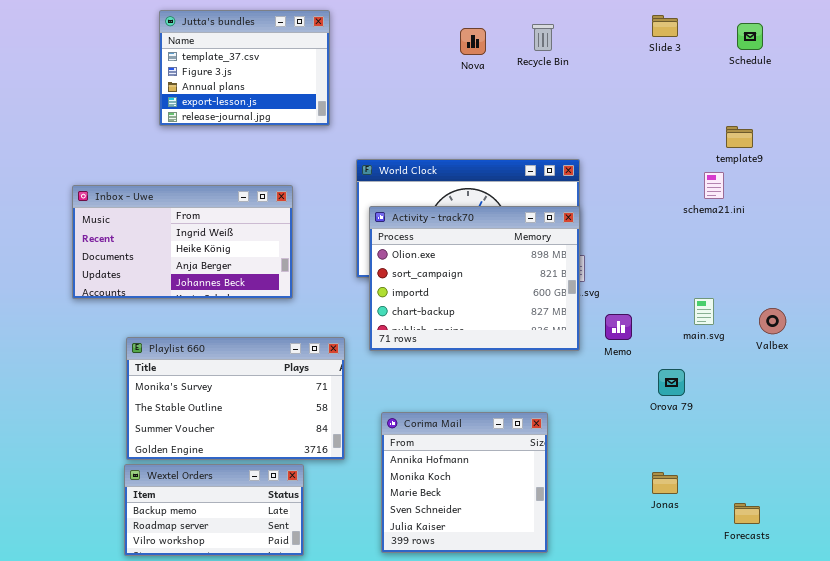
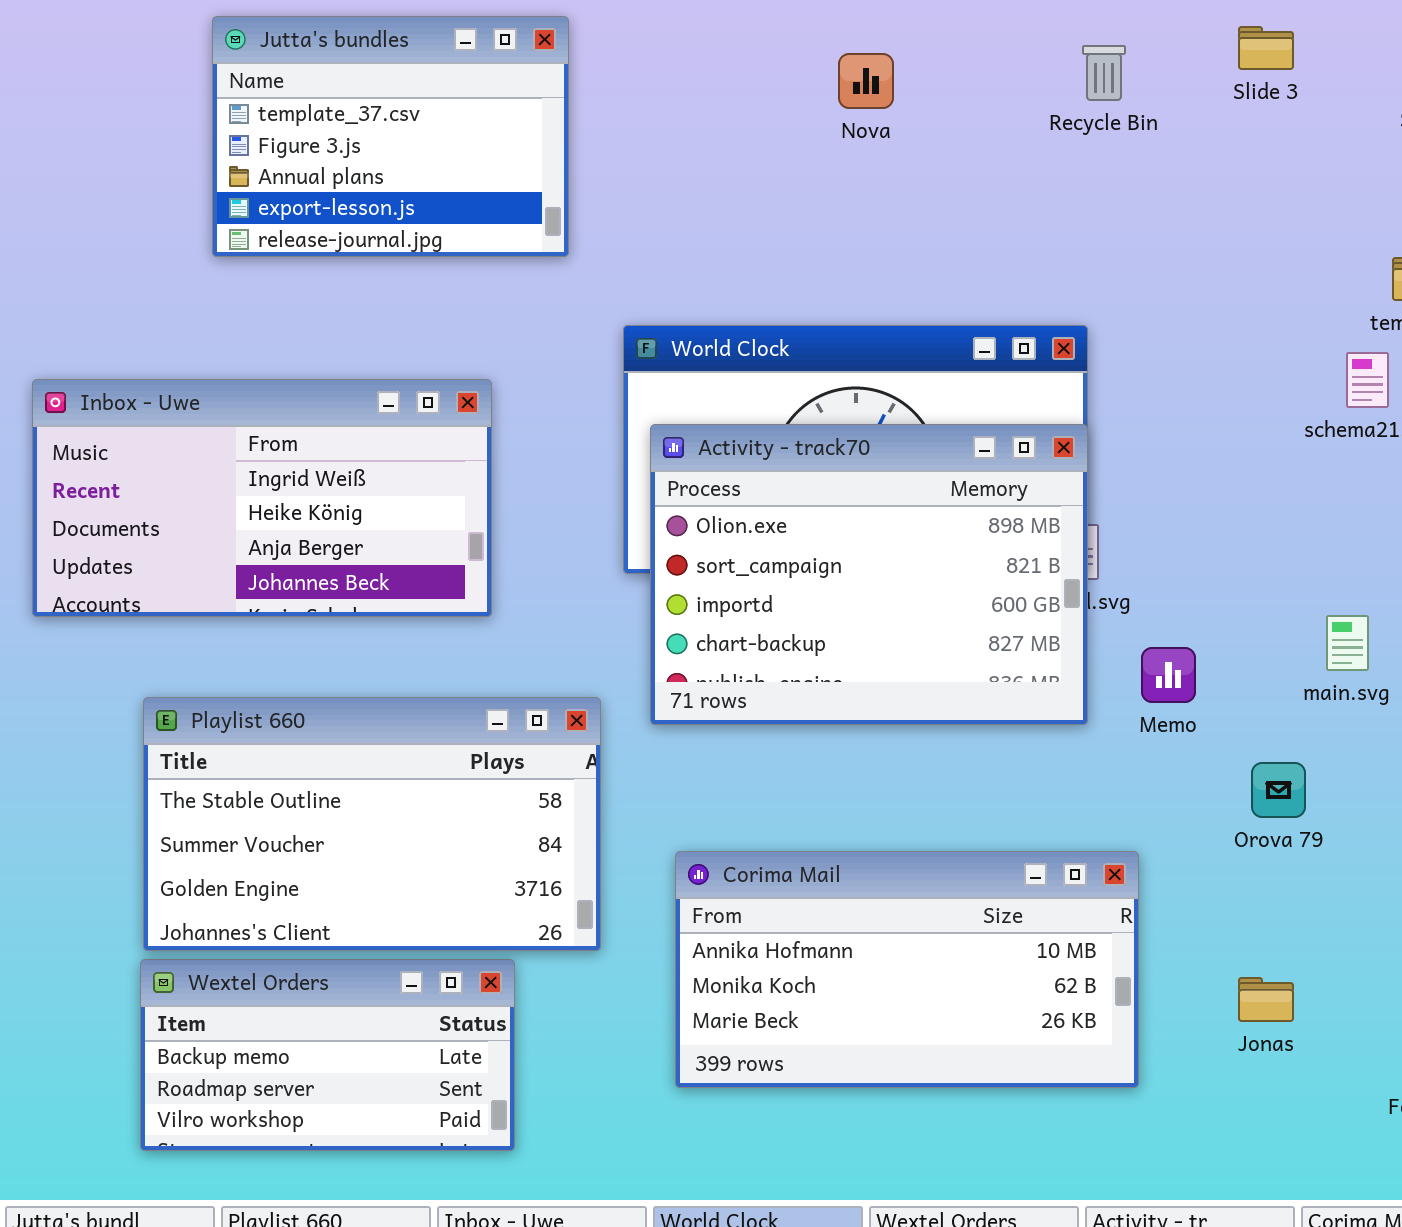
Recycle Bin: [532,24,554,51] -> [1082,45,1126,101], moved
Playlist 660: [126,337,345,460] -> [143,697,601,951], scrolled down 1 row
Corima Mail: [381,412,548,553] -> [675,851,1139,1088], resized

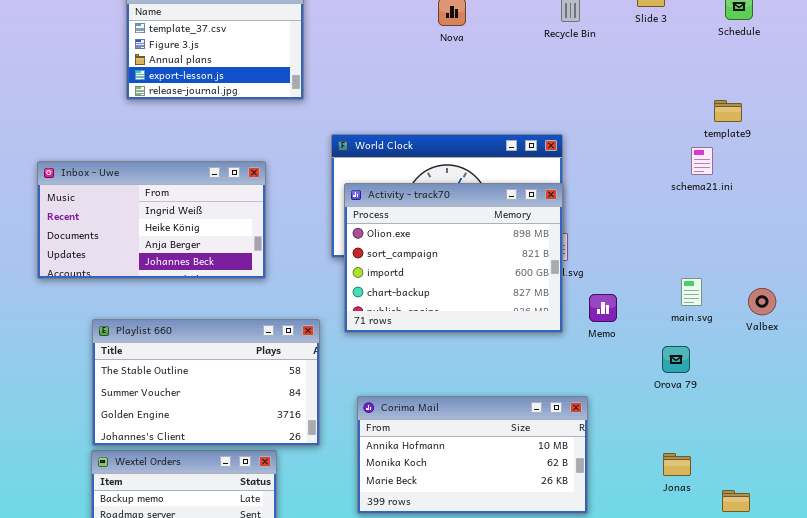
Orova 79: [1251,762,1306,818] -> [662,346,690,373], moved
Jonas: [1238,977,1294,1022] -> [663,453,691,476], moved

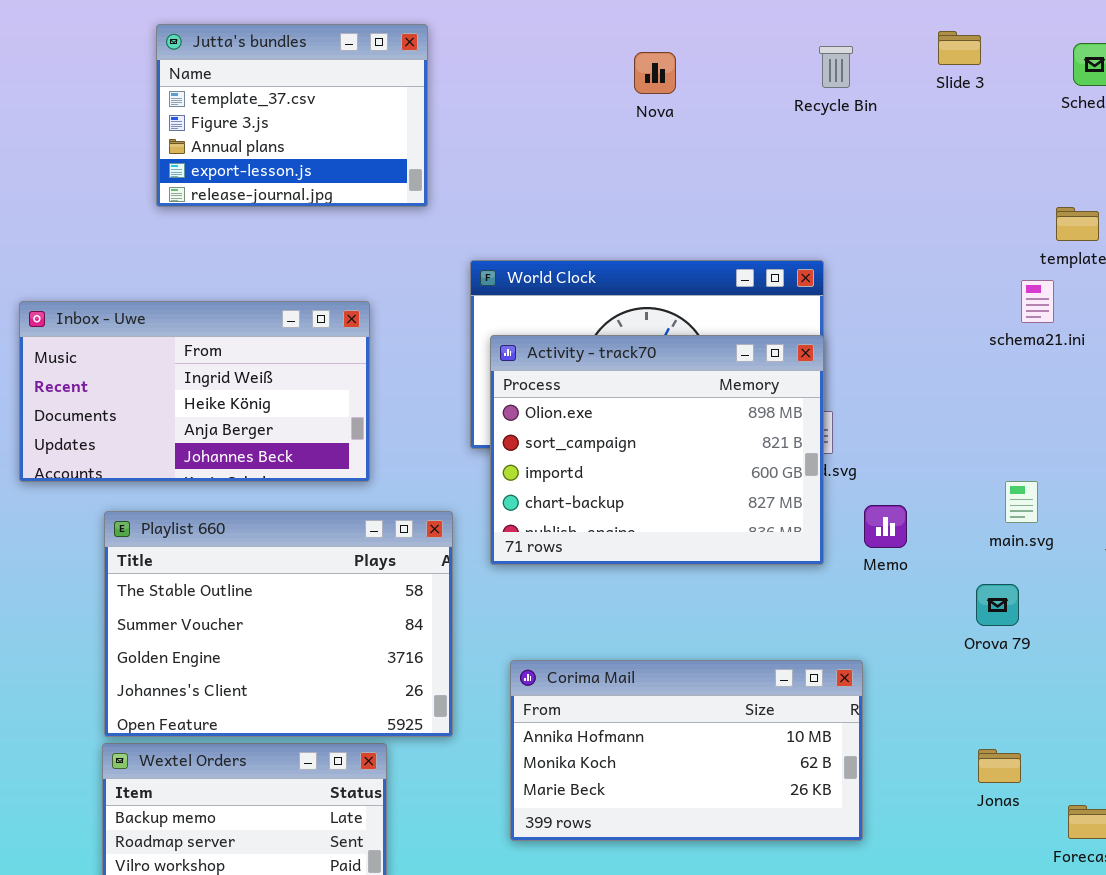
Playlist 660: [92,319,320,446] -> [104,511,453,737], resized

